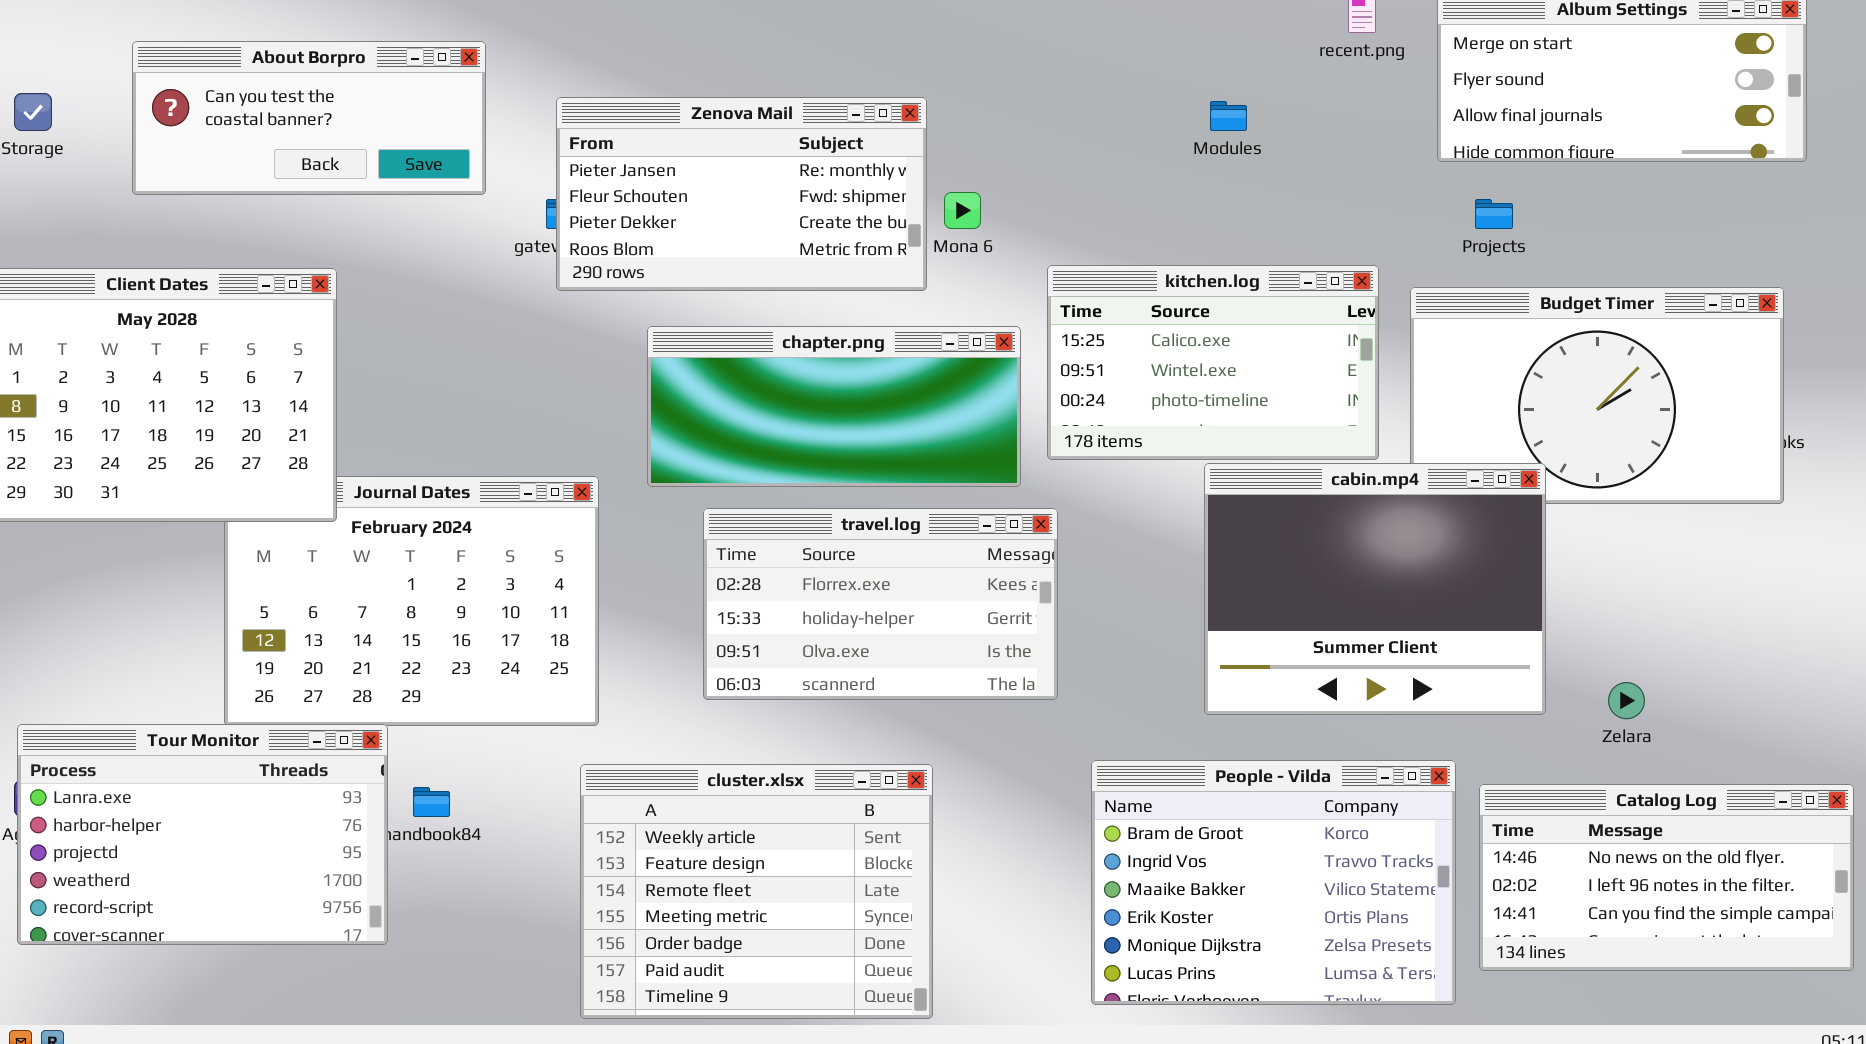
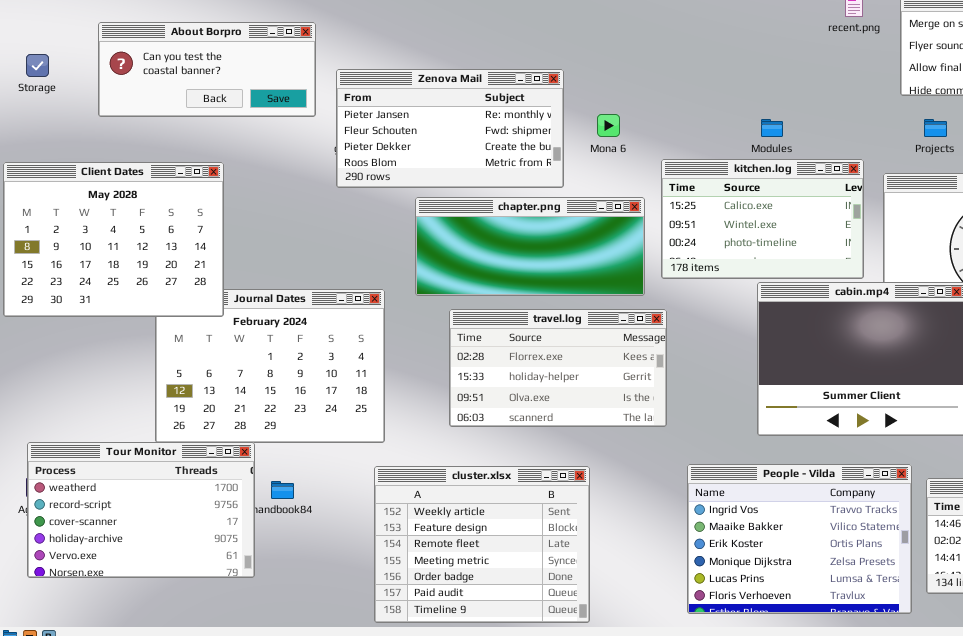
Zenova Mail: [556,97,927,291] -> [336,69,564,188], moved
Modules: [1210,101,1247,131] -> [761,119,783,137], moved
Tour Monitor: [17,724,388,945] -> [27,442,255,578], scrolled down 3 rows
People - Vilda: [1091,760,1456,1005] -> [687,464,912,614], scrolled down 1 row

